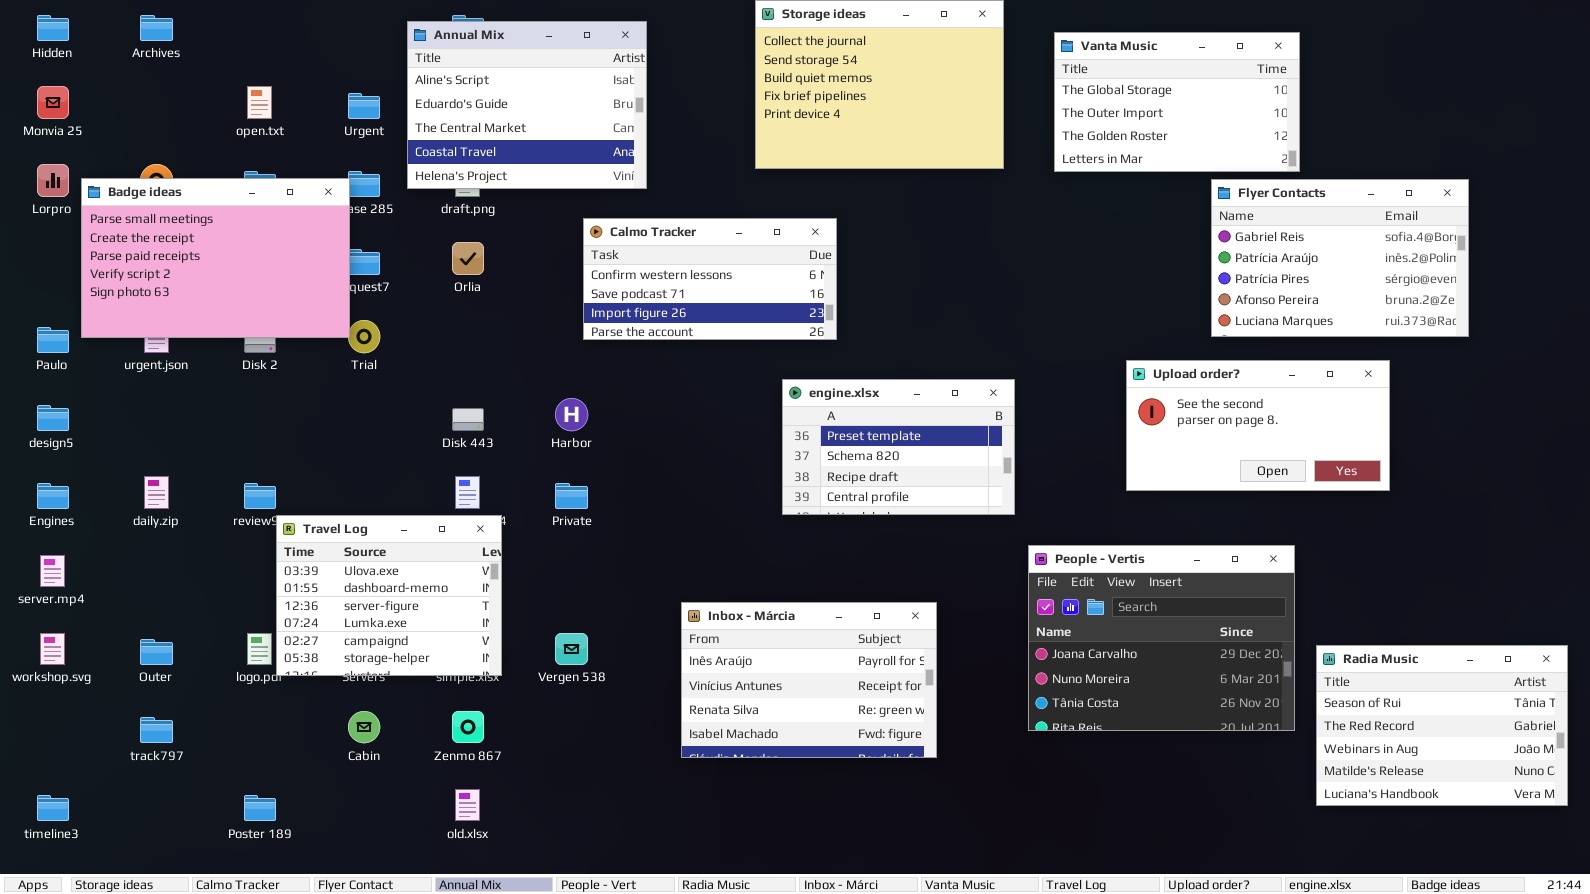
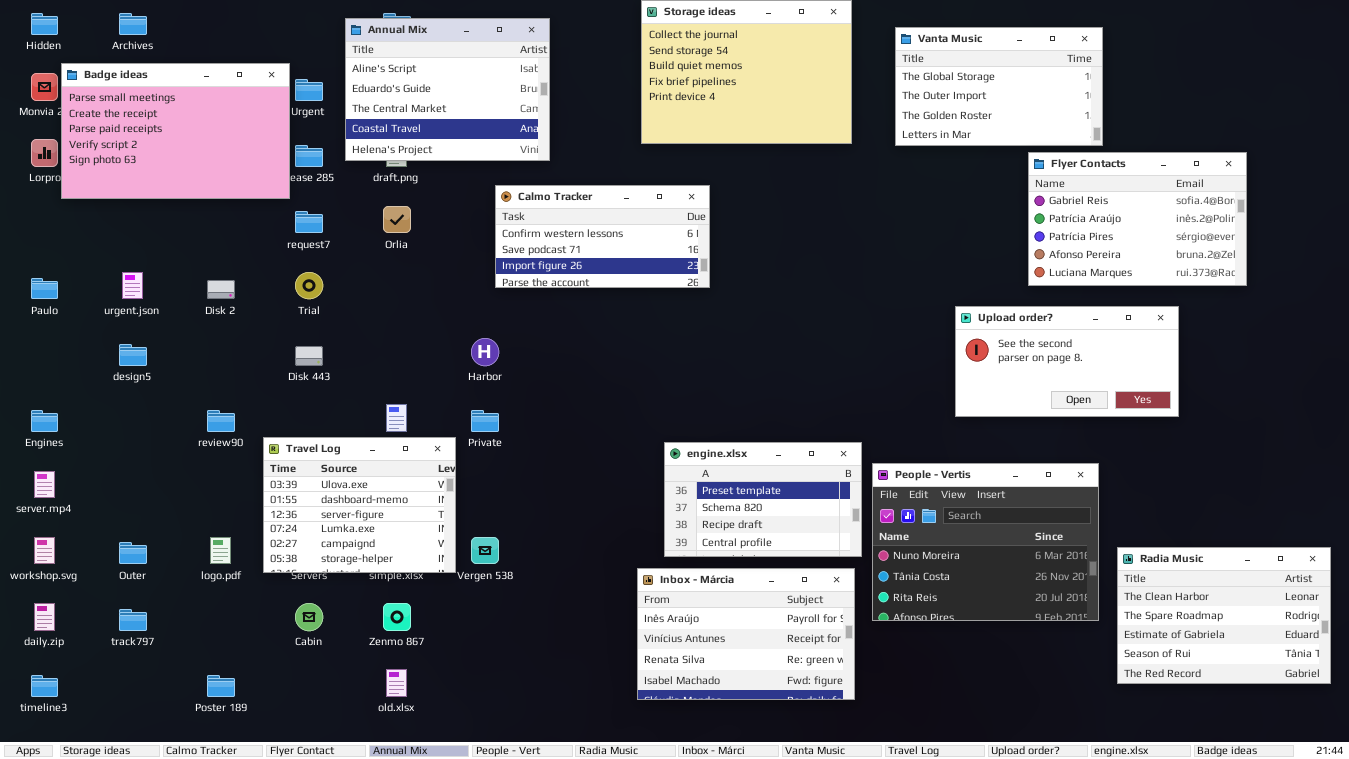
Badge ideas: [81,178,350,338] -> [61,63,290,199], moved
engine.xlsx: [782,379,1015,515] -> [664,442,862,557], moved
design5: [37,405,69,431] -> [119,344,147,366], moved
Disk 443: [452,408,484,431] -> [295,346,323,366], moved
daily.zip: [144,476,169,509] -> [34,603,55,631], moved
Travel Log: [276,515,502,676] -> [263,437,456,573], moved
People - Vertis: [1028,545,1295,731] -> [872,463,1099,621], scrolled down 1 row
Inbox - Márcia: [681,602,937,758] -> [637,568,855,700], moved
Radia Music: [1316,645,1568,806] -> [1117,547,1331,684], scrolled up 3 rows

